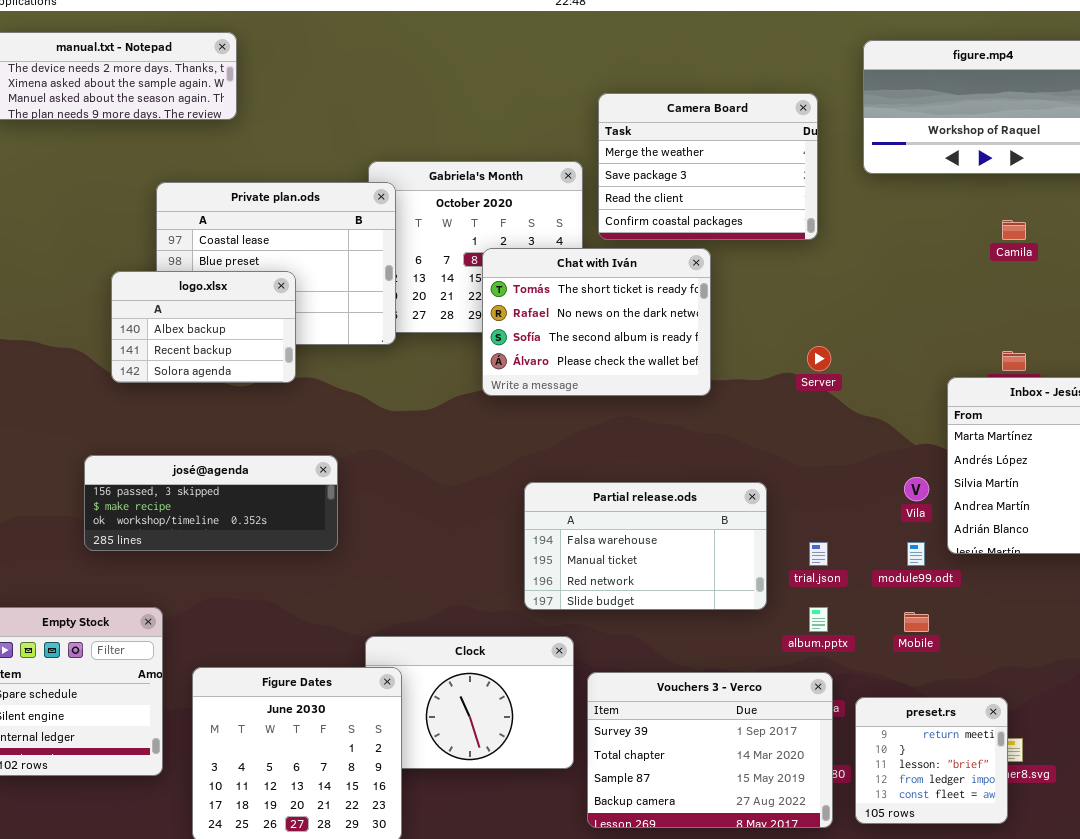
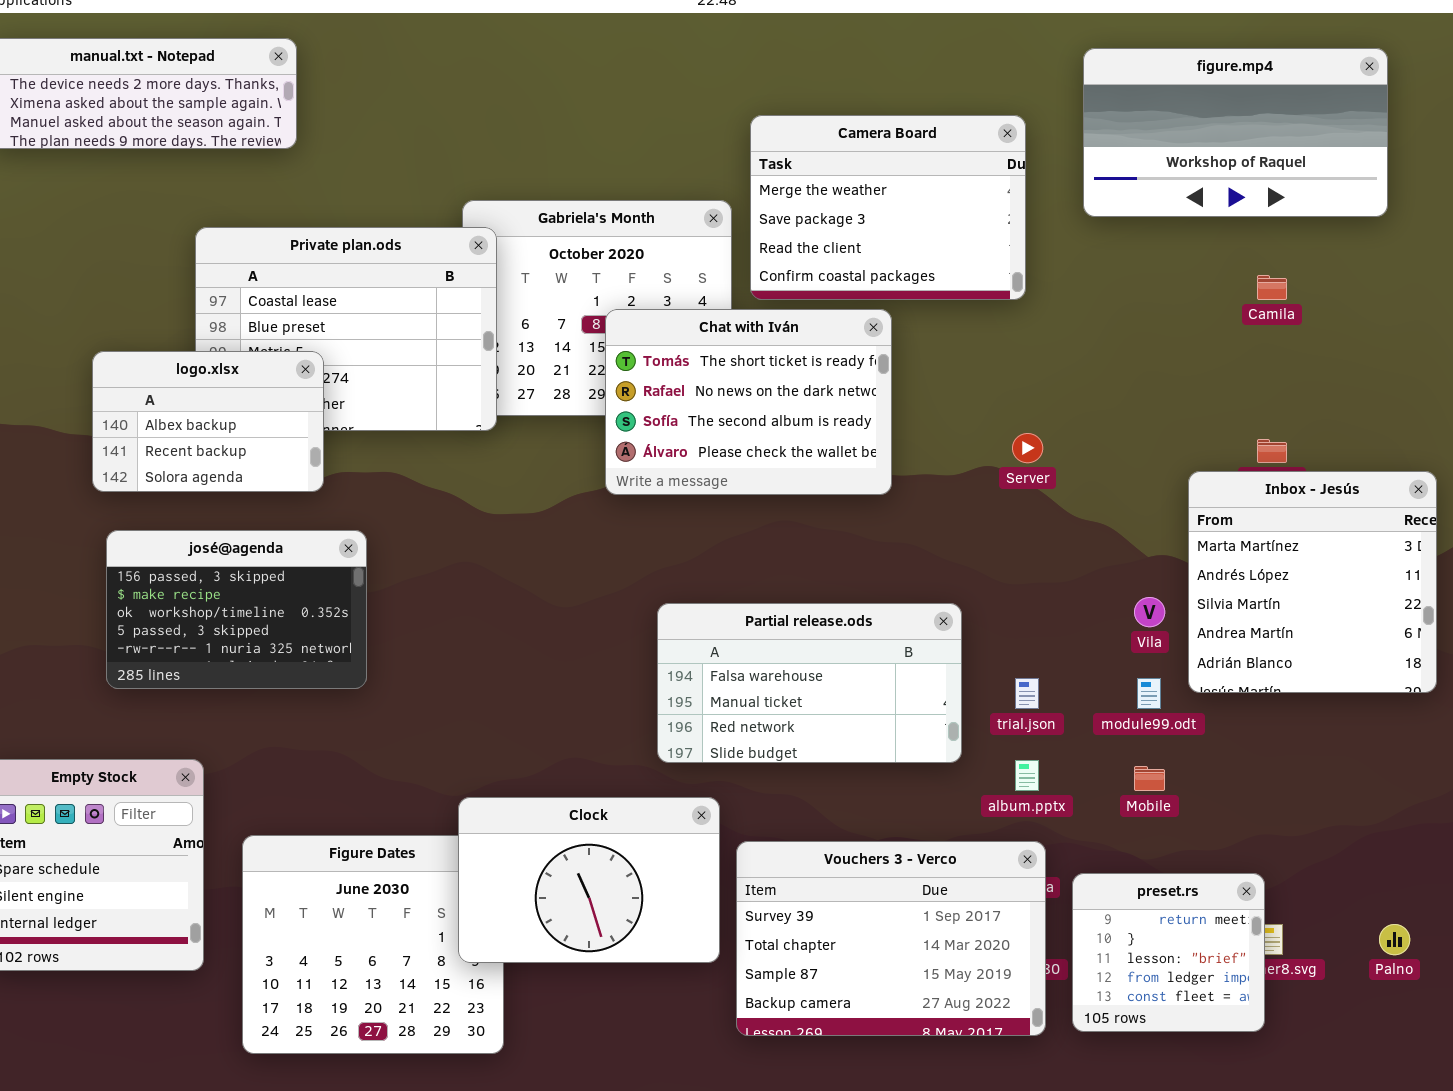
logo.xlsx: [111,271,296,383] -> [92,351,324,492], moved
josé@agenda: [84,455,338,551] -> [106,530,367,689], resized
Clock: [365,636,574,769] -> [458,797,720,963], raised

